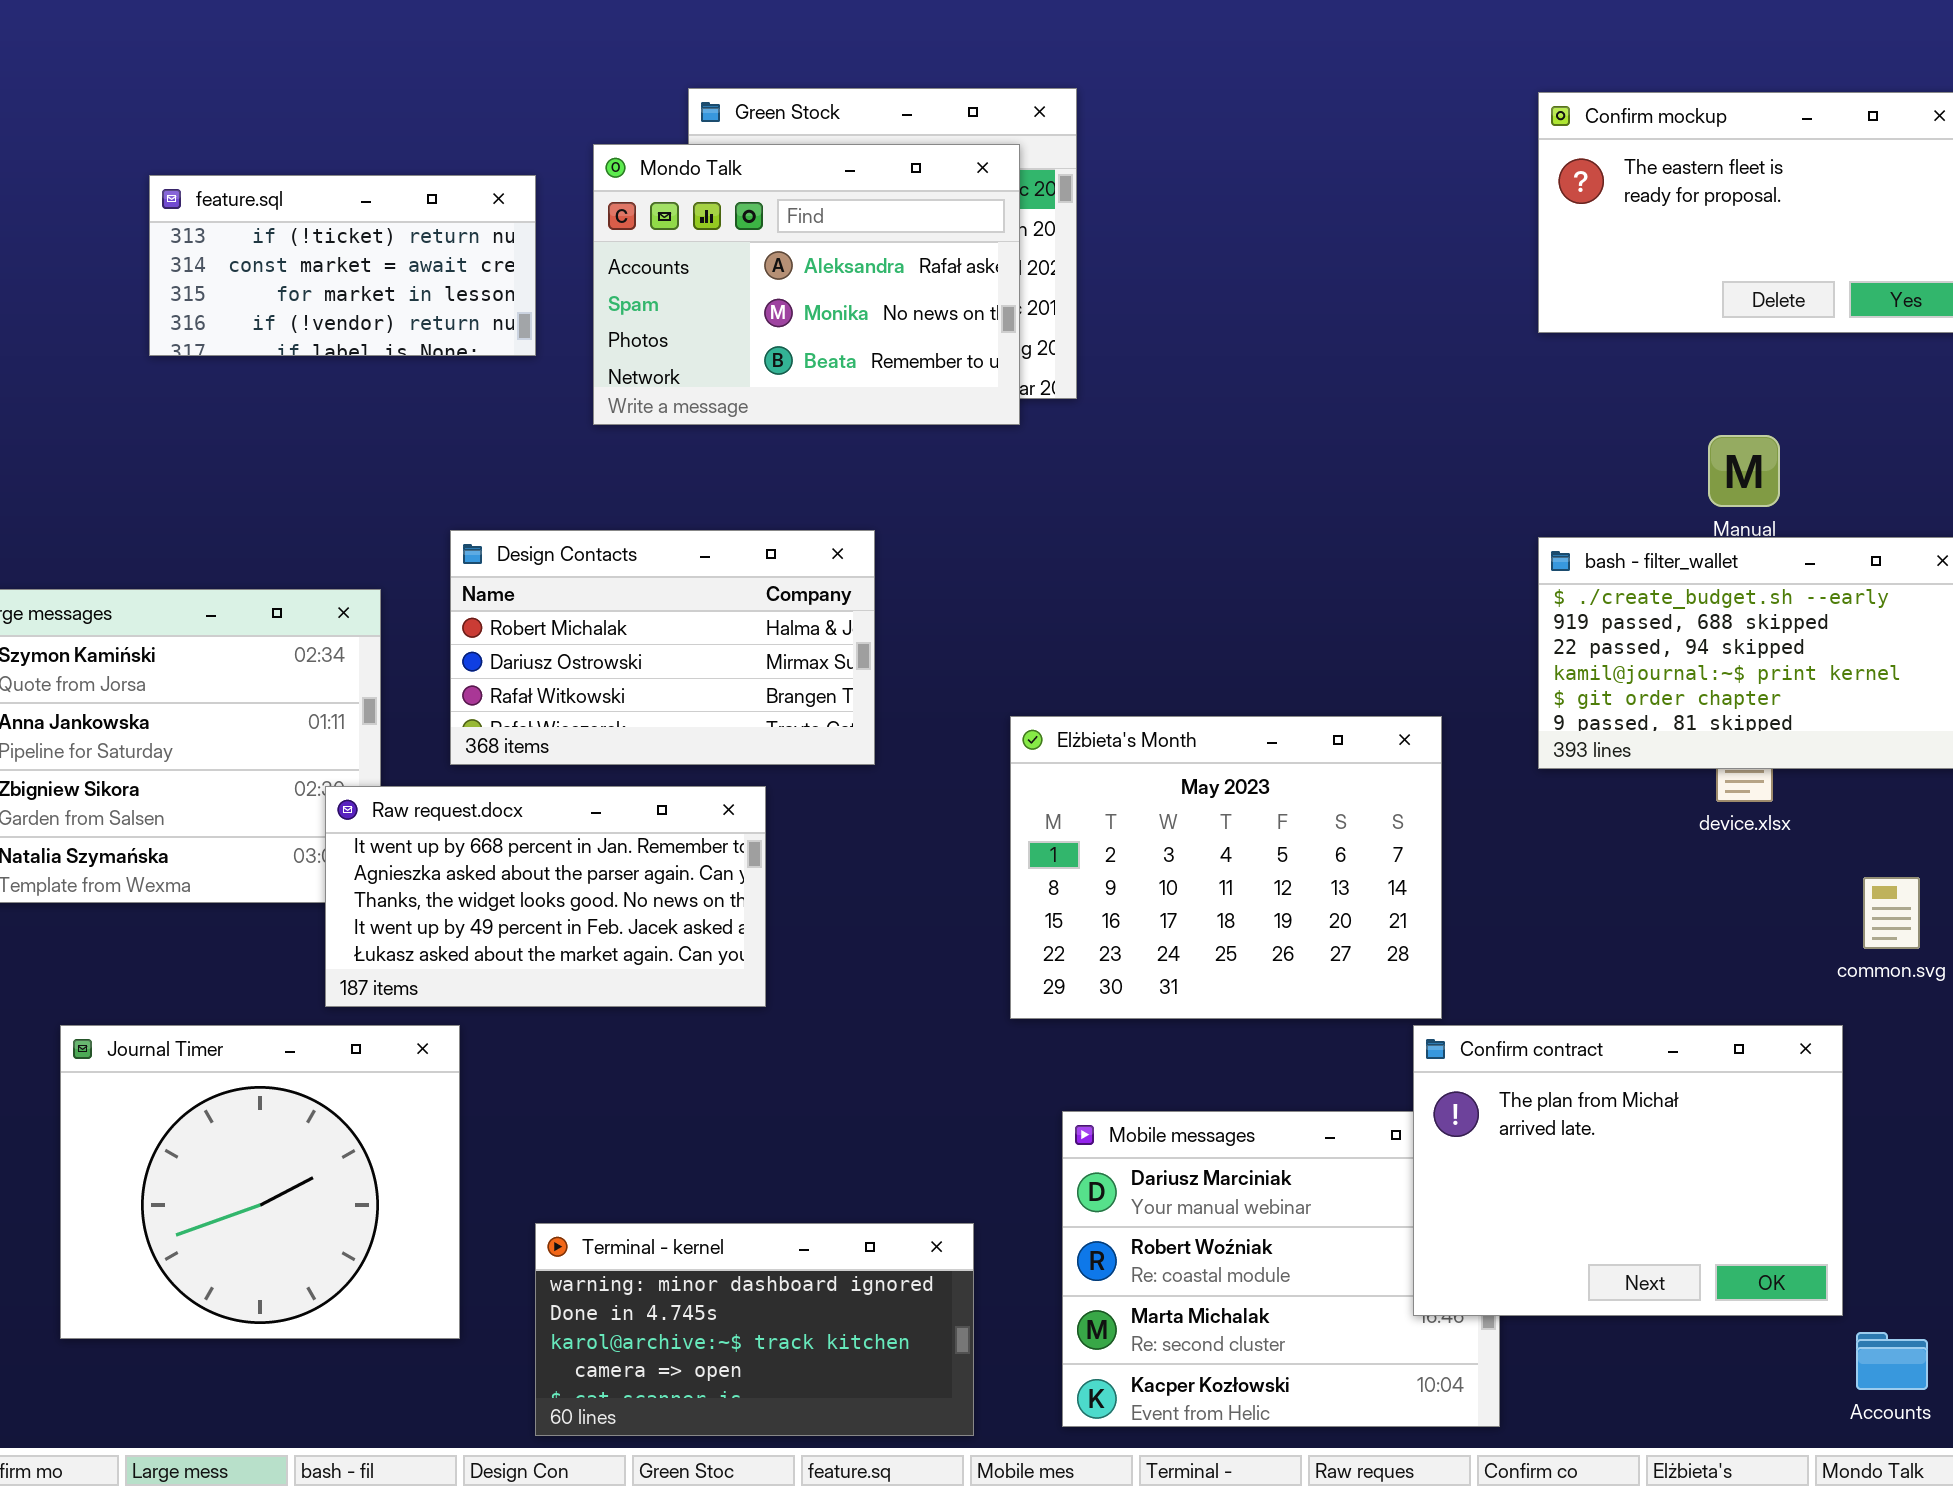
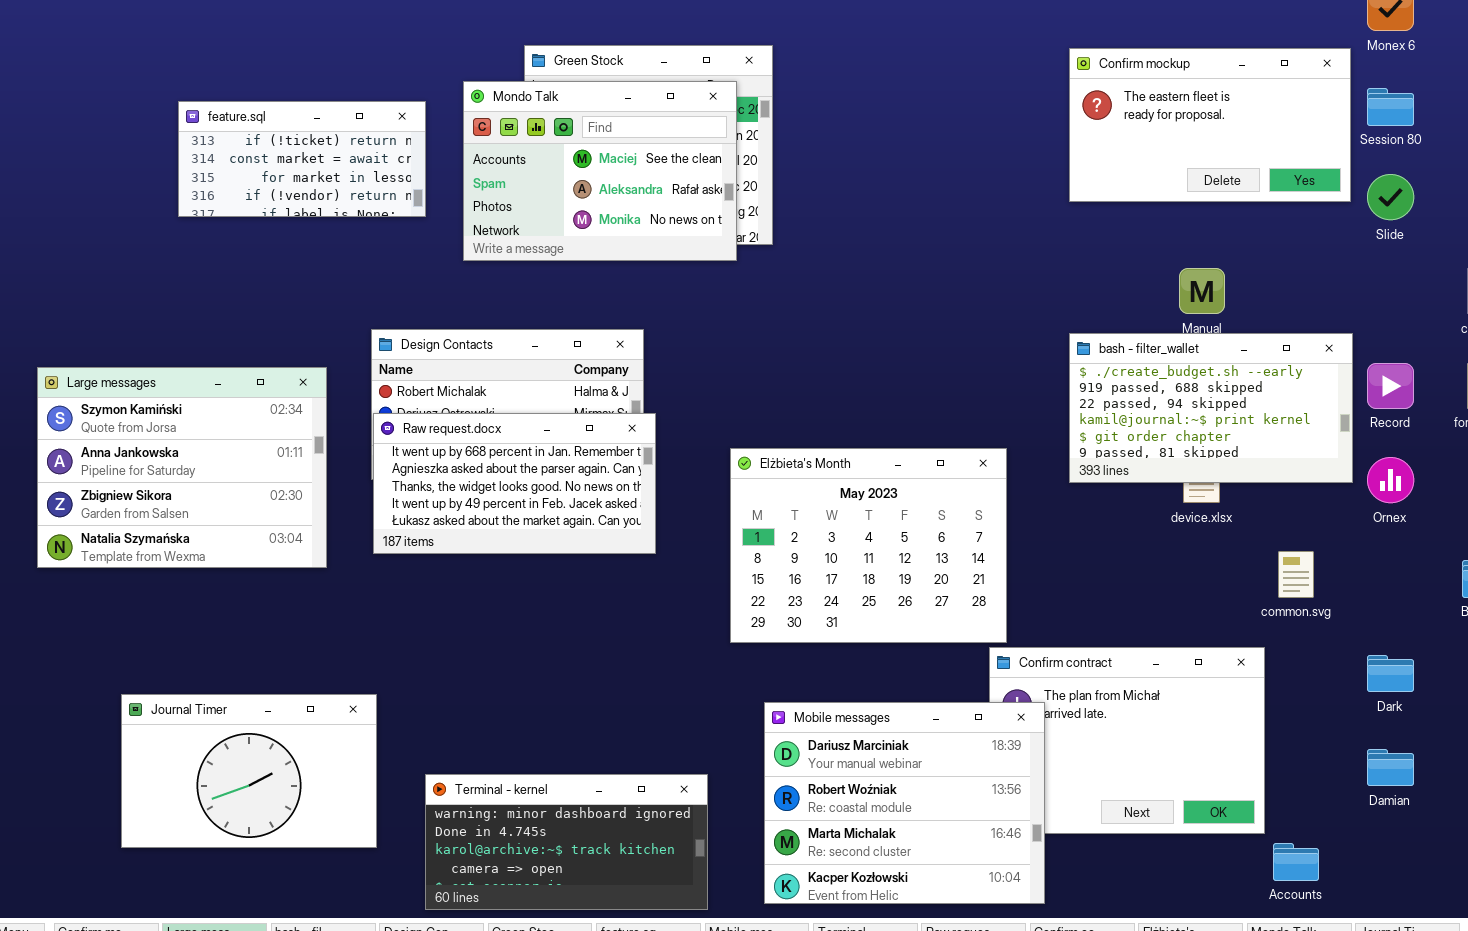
Mondo Talk: [593,144,1020,425] -> [463,81,737,261], scrolled up 1 row
Raw request.docx: [325,786,766,1007] -> [373,413,656,554], moved
Journal Timer: [60,1025,460,1339] -> [121,694,377,848], resized
Mobile messages: [1062,1111,1500,1427] -> [764,702,1045,904], raised

